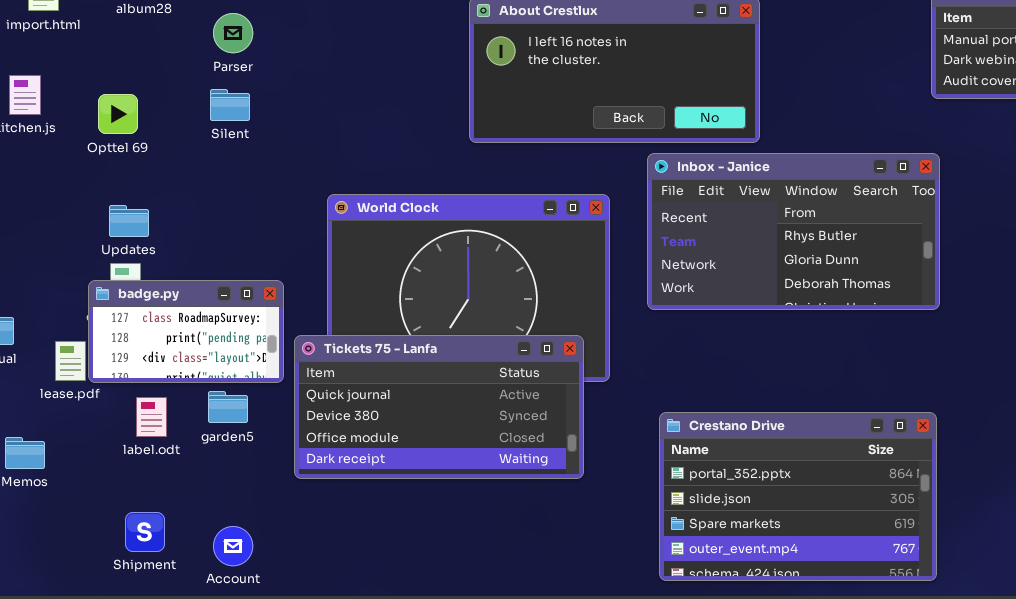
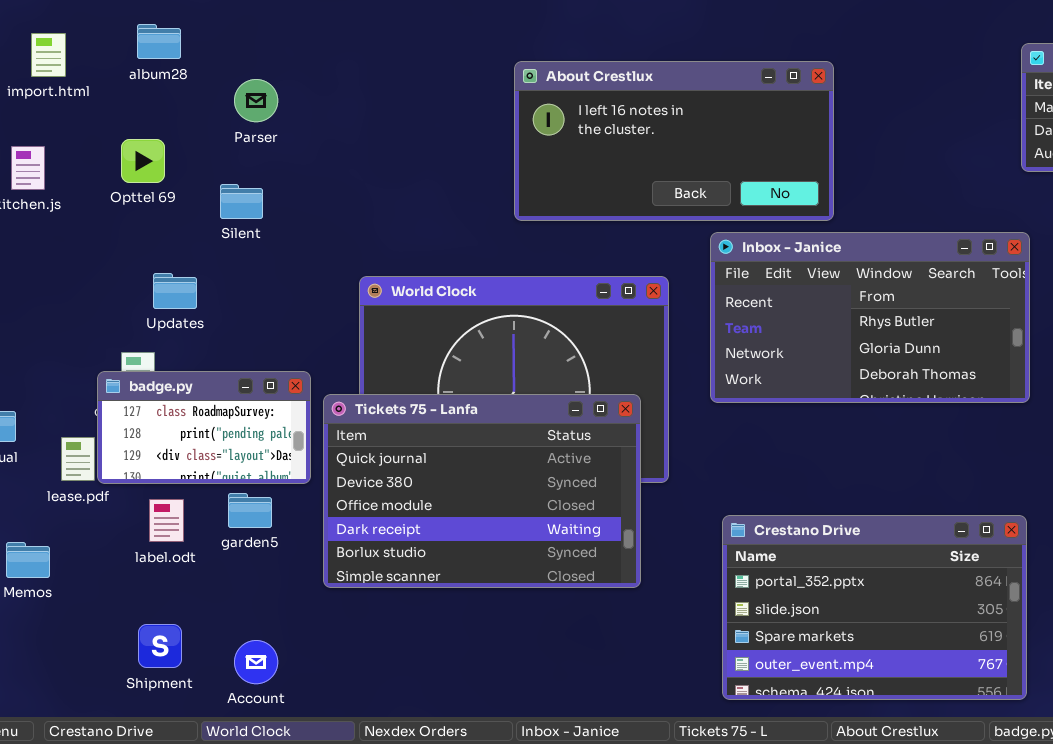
Silent: [210,89,250,121] -> [220,184,263,219], moved
Opttel 69: [98,94,138,134] -> [121,139,165,183], moved
Updates: [109,205,149,237] -> [153,273,197,309], moved
Tickets 75 - Lanfa: [294,335,584,479] -> [323,394,641,588], resized

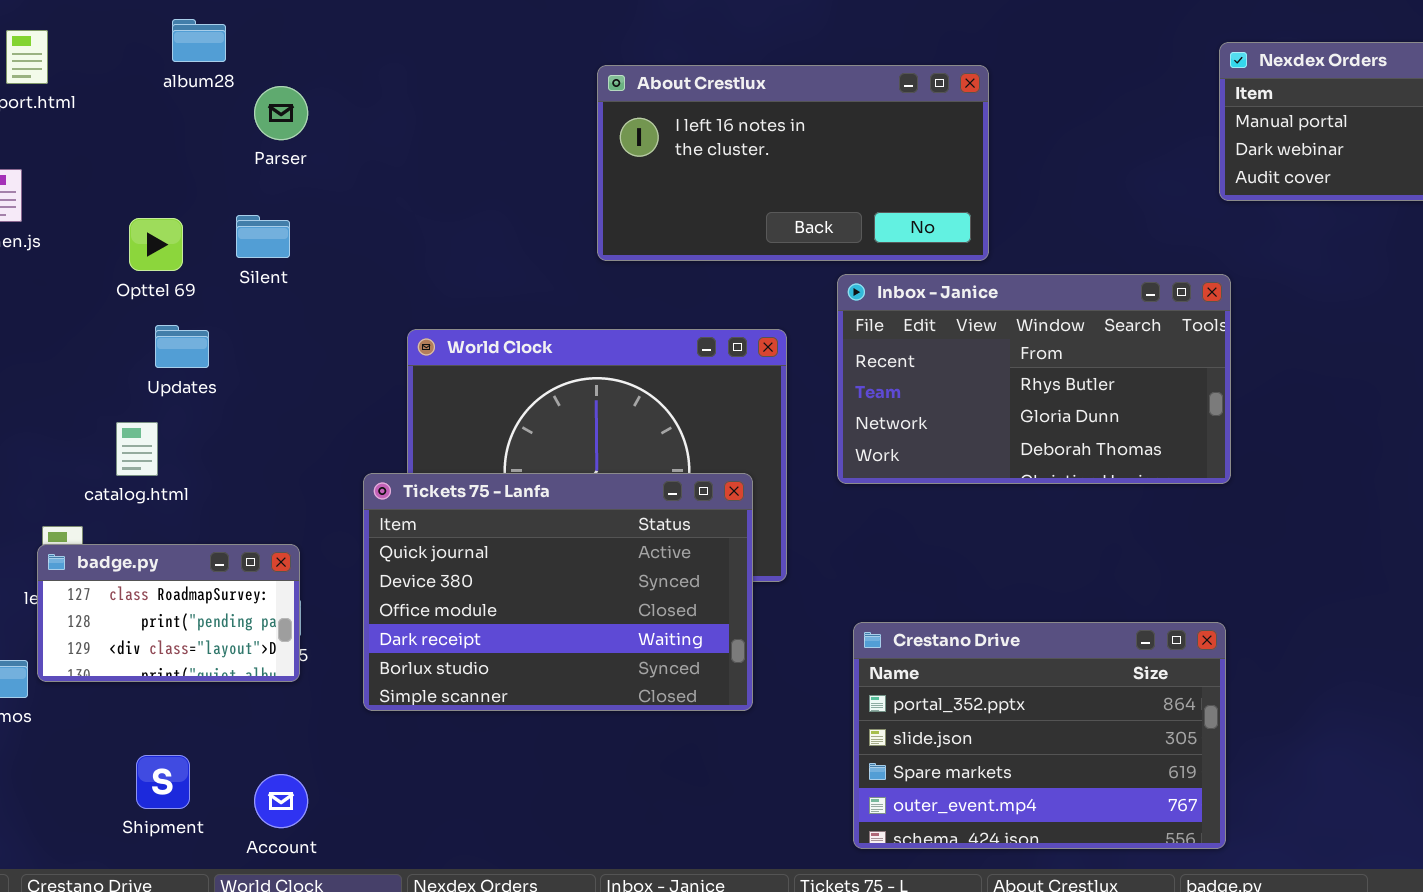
album28: [137,24,181,59] -> [172,19,226,62], moved
Opttel 69: [121,139,165,183] -> [129,218,183,271], moved
badge.py: [97,371,311,484] -> [37,544,300,682], moved

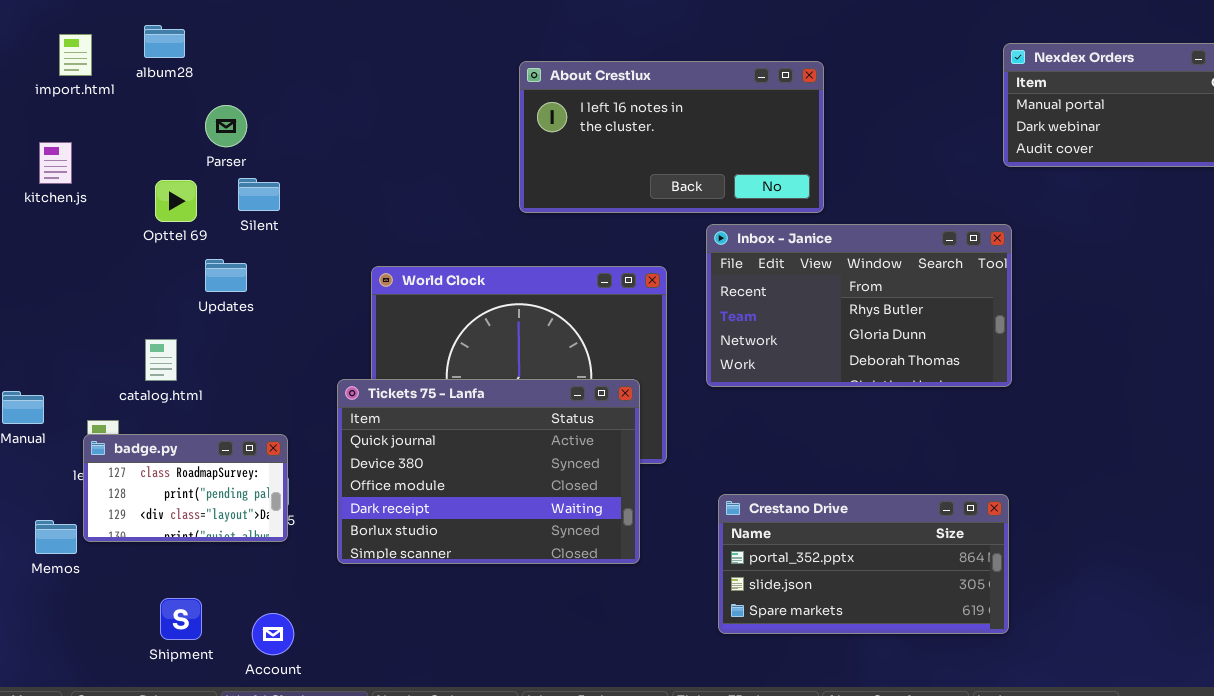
album28: [172,19,226,62] -> [144,25,185,58], moved
Parser: [254,86,308,140] -> [205,105,247,147], moved
Updates: [155,325,209,368] -> [205,259,247,292], moved
Crestano Drive: [853,622,1226,849] -> [718,494,1009,634], resized

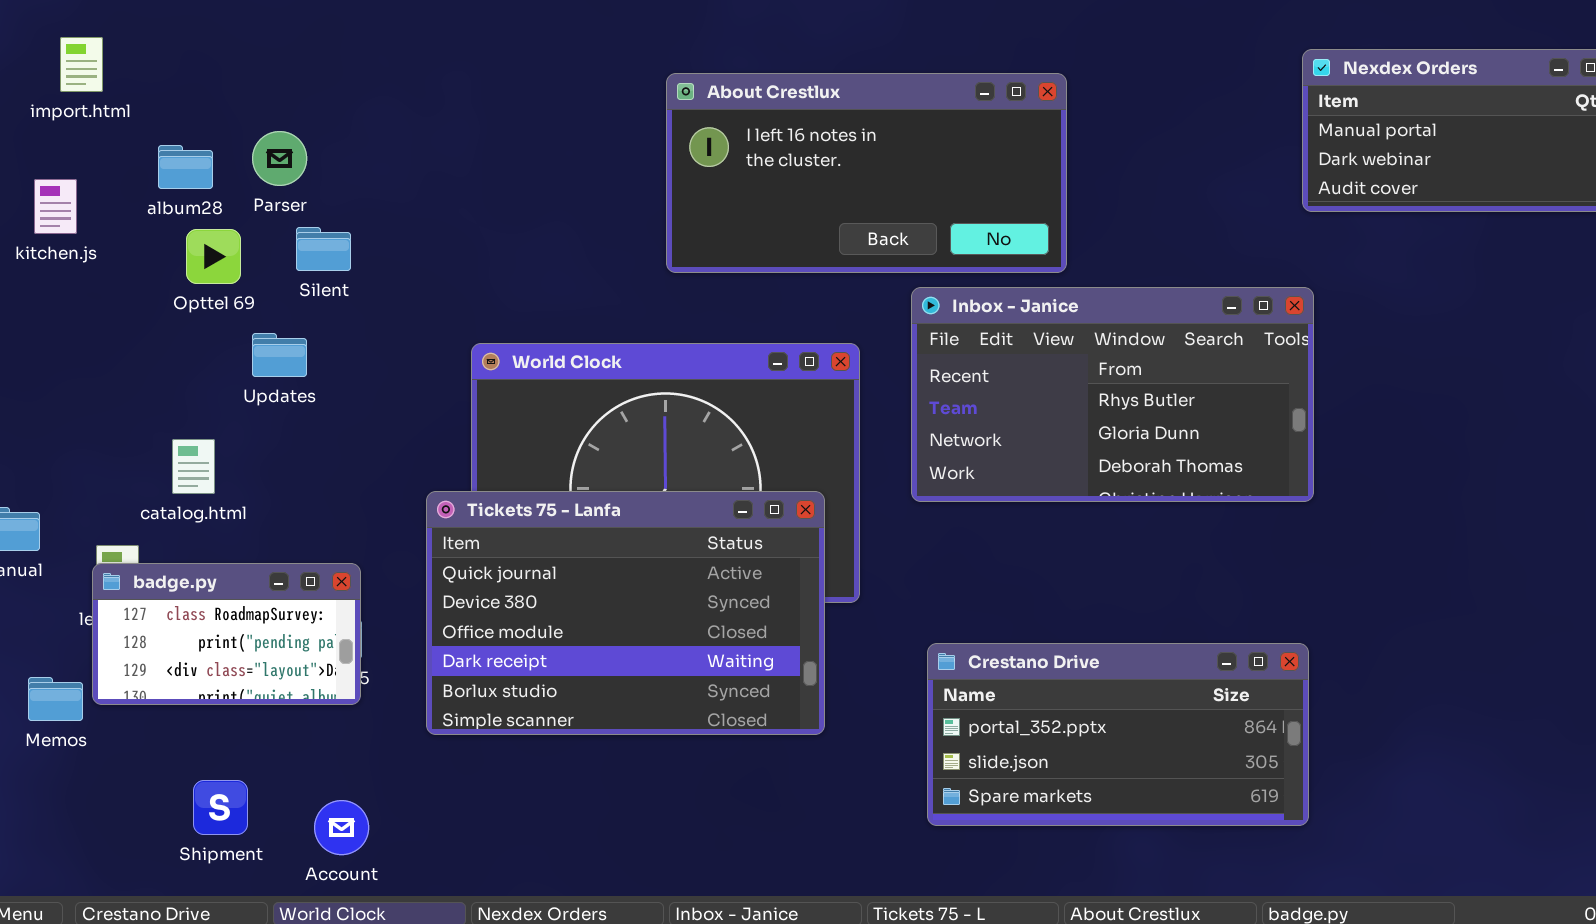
album28: [144,25,185,58] -> [158,145,213,189], moved

